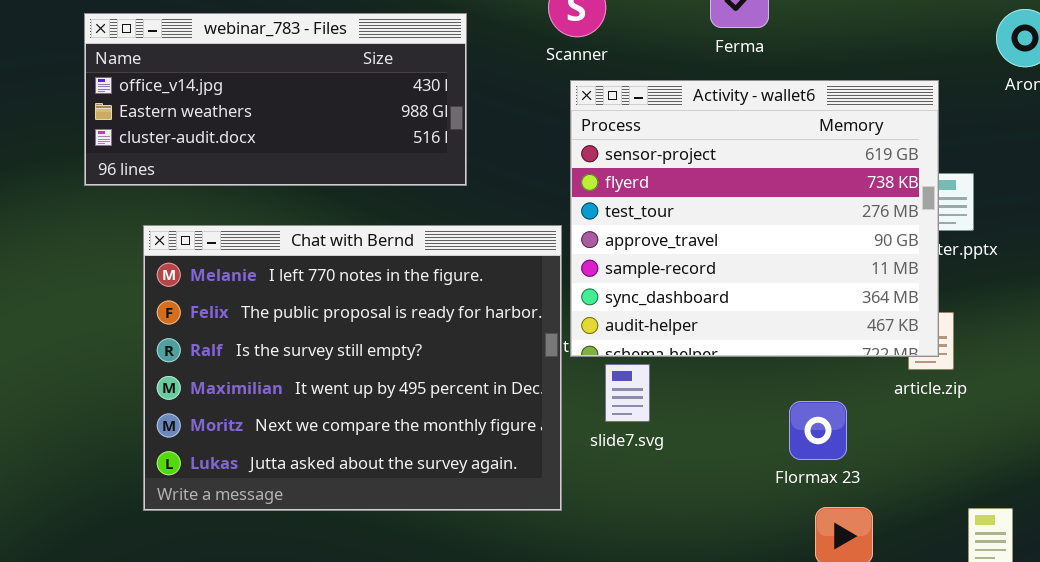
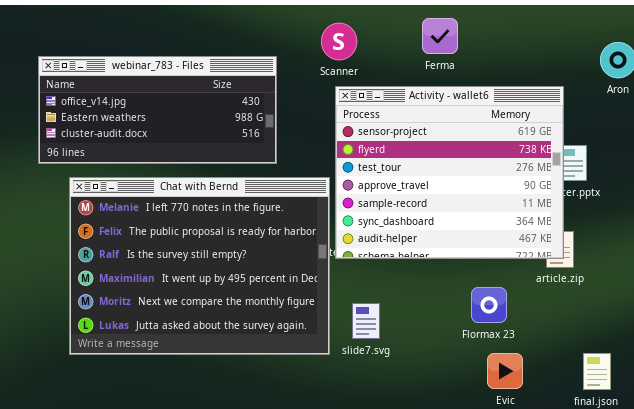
webinar_783 - Files: [84,13,467,186] -> [38,56,277,164], moved
slide7.svg: [605,364,650,422] -> [352,303,380,339], moved

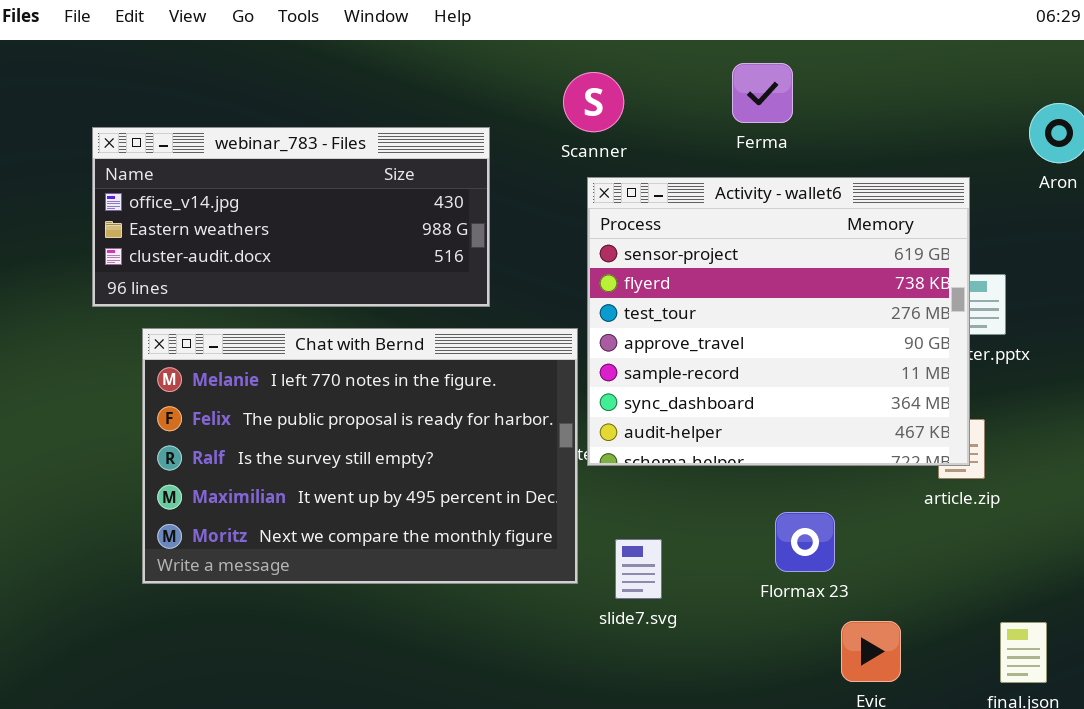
Chat with Bernd: [69,177,330,355] -> [142,328,578,584], resized
Flormax 23: [471,287,507,323] -> [775,512,835,572], moved

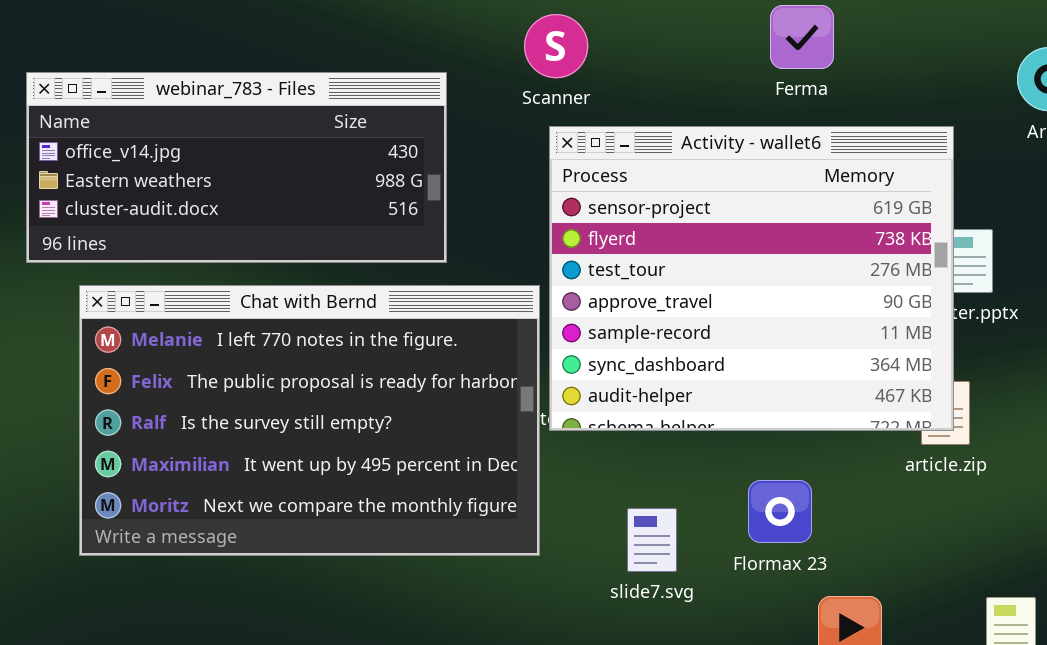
Ferma: [732,63,793,123] -> [770,5,834,69], moved
slide7.svg: [615,539,662,599] -> [627,508,677,572], moved

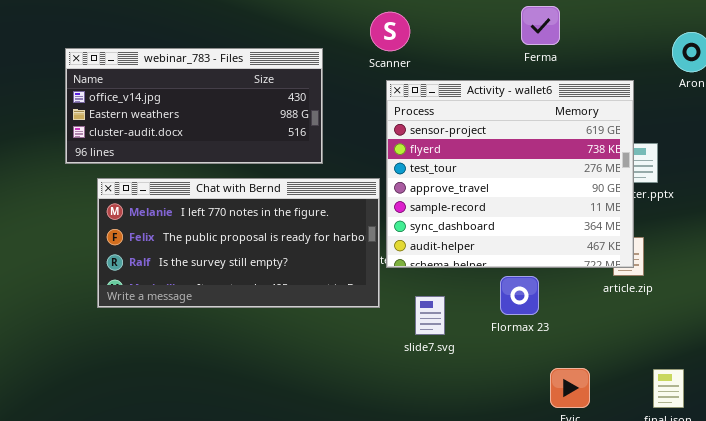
Chat with Bernd: [79,285,540,556] -> [97,178,380,308], resized
Flormax 23: [748,480,812,543] -> [500,276,539,315], moved
slide7.svg: [627,508,677,572] -> [415,296,445,335], moved

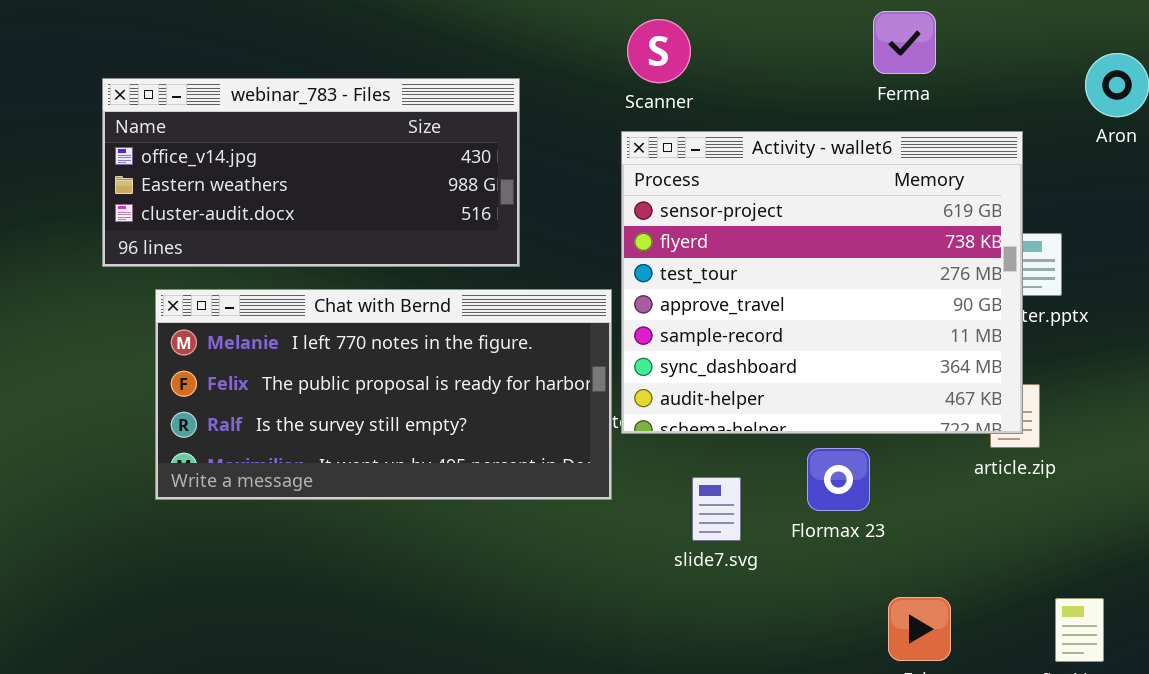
Ferma: [521,6,560,45] -> [873,11,936,74], moved
Scanner: [370,12,410,51] -> [627,19,691,83], moved
slide7.svg: [415,296,445,335] -> [692,477,741,541], moved

